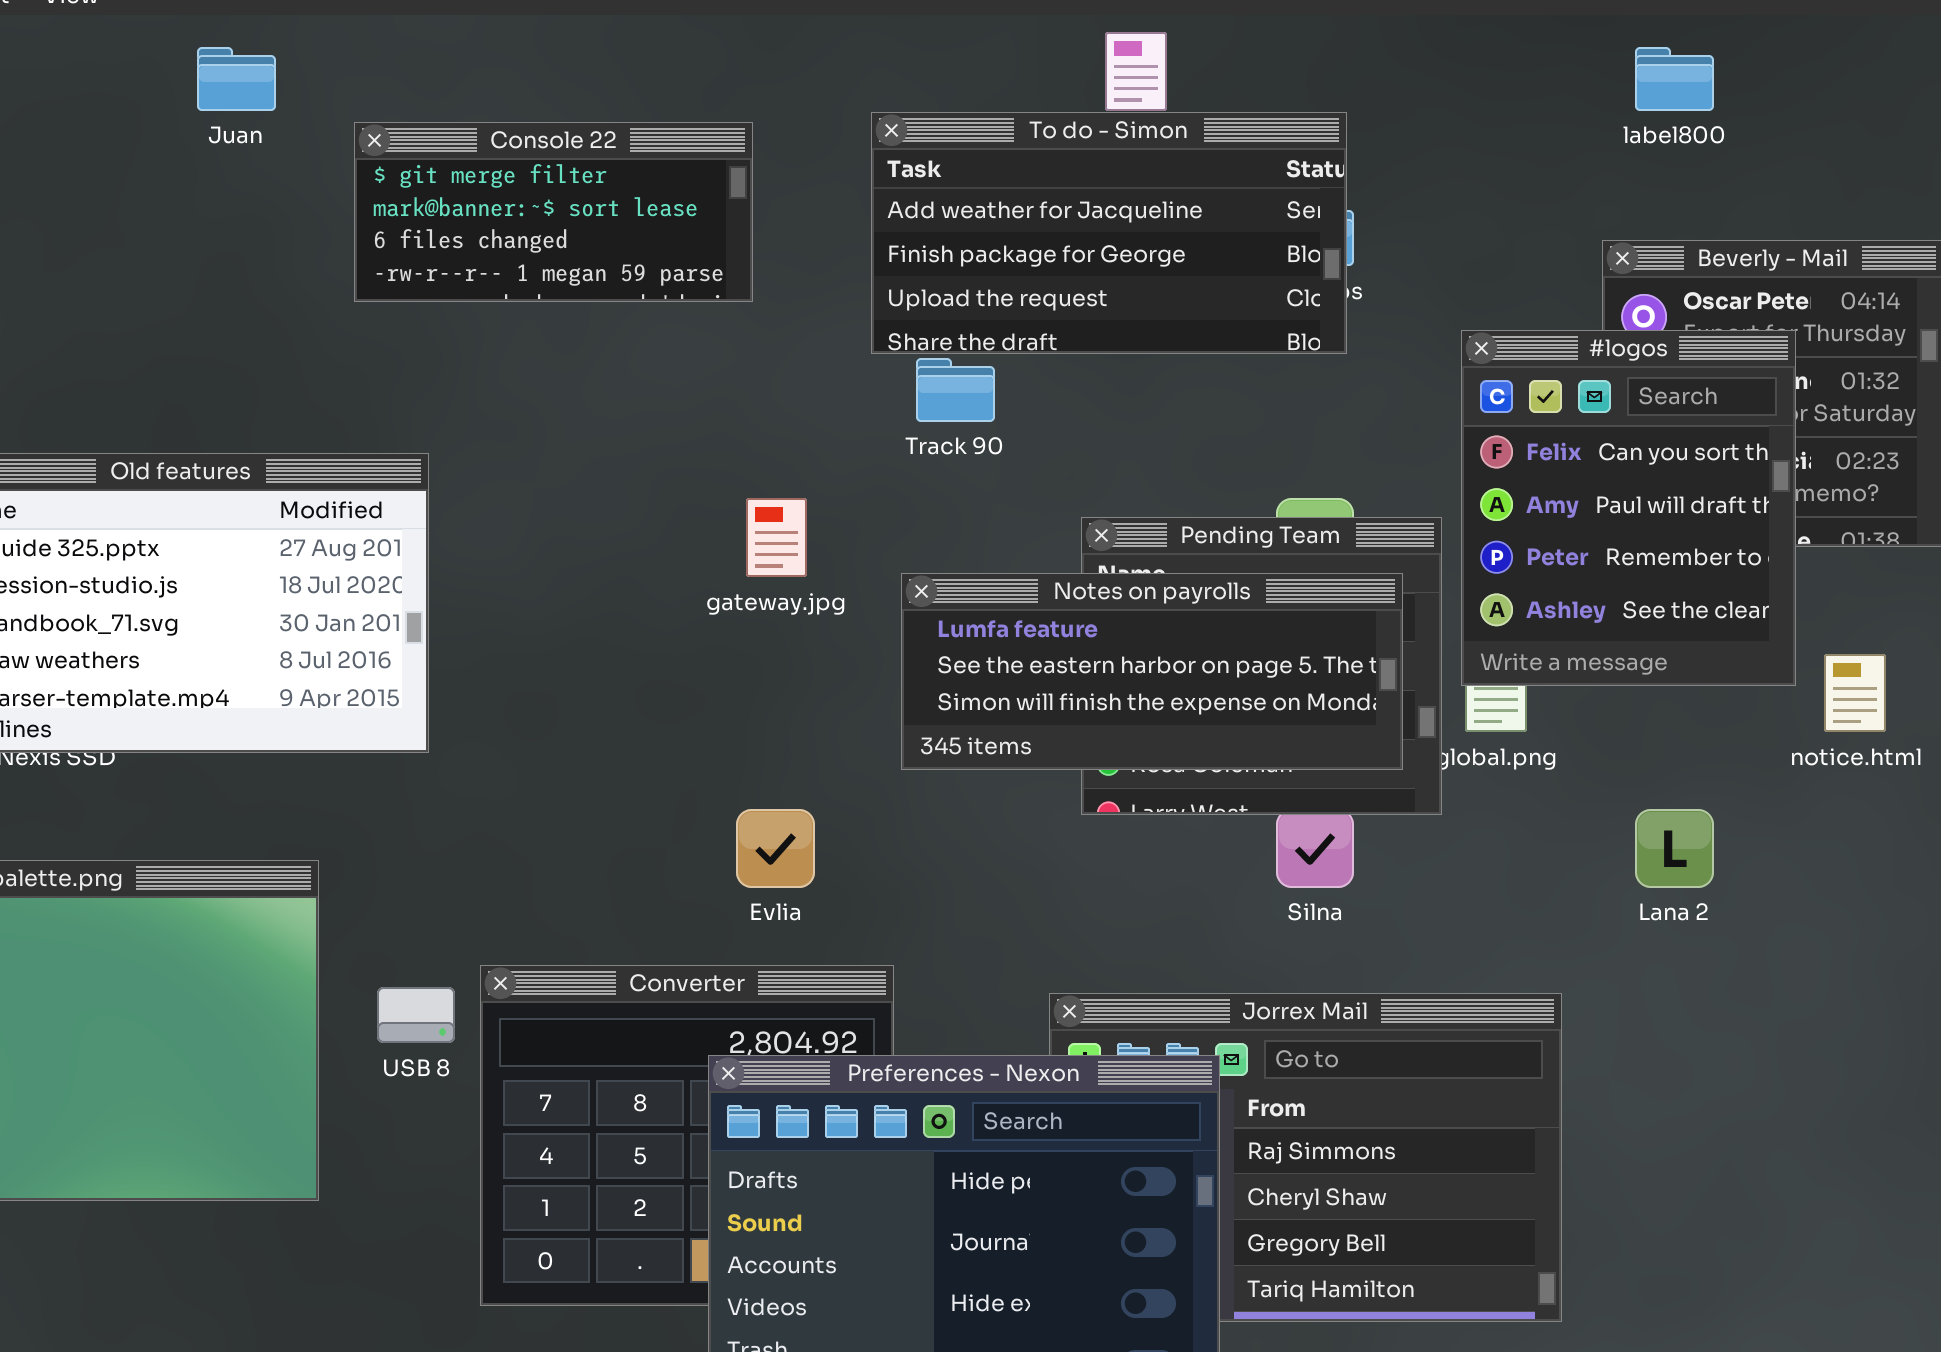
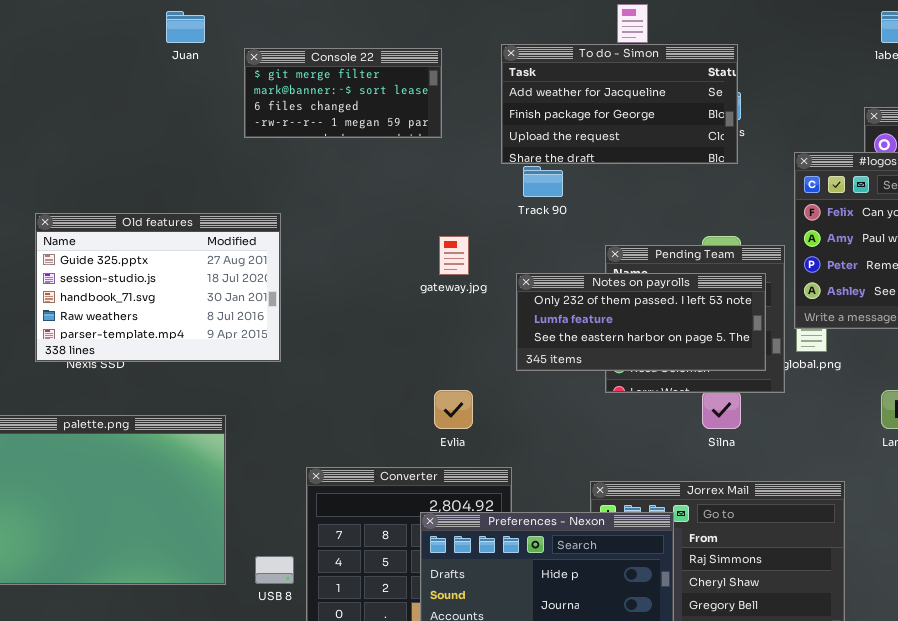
Notes on payrolls: [901,573,1403,770] -> [516,273,766,371], scrolled up 1 row
USB 8: [377,987,455,1043] -> [255,556,294,584], moved

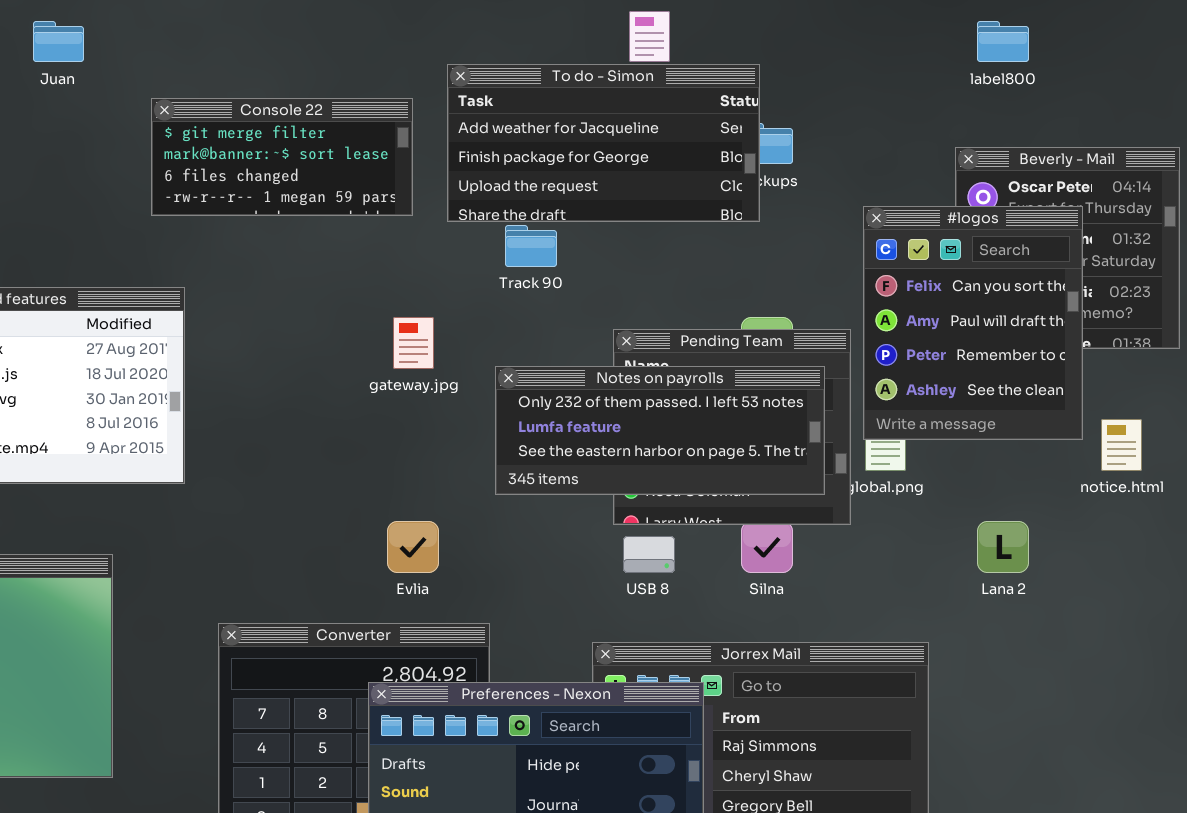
To do - Simon: [501,44,738,164] -> [447,64,760,222], moved
Console 22: [244,48,442,138] -> [151,98,413,216], moved
USB 8: [255,556,294,584] -> [623,536,675,573], moved

